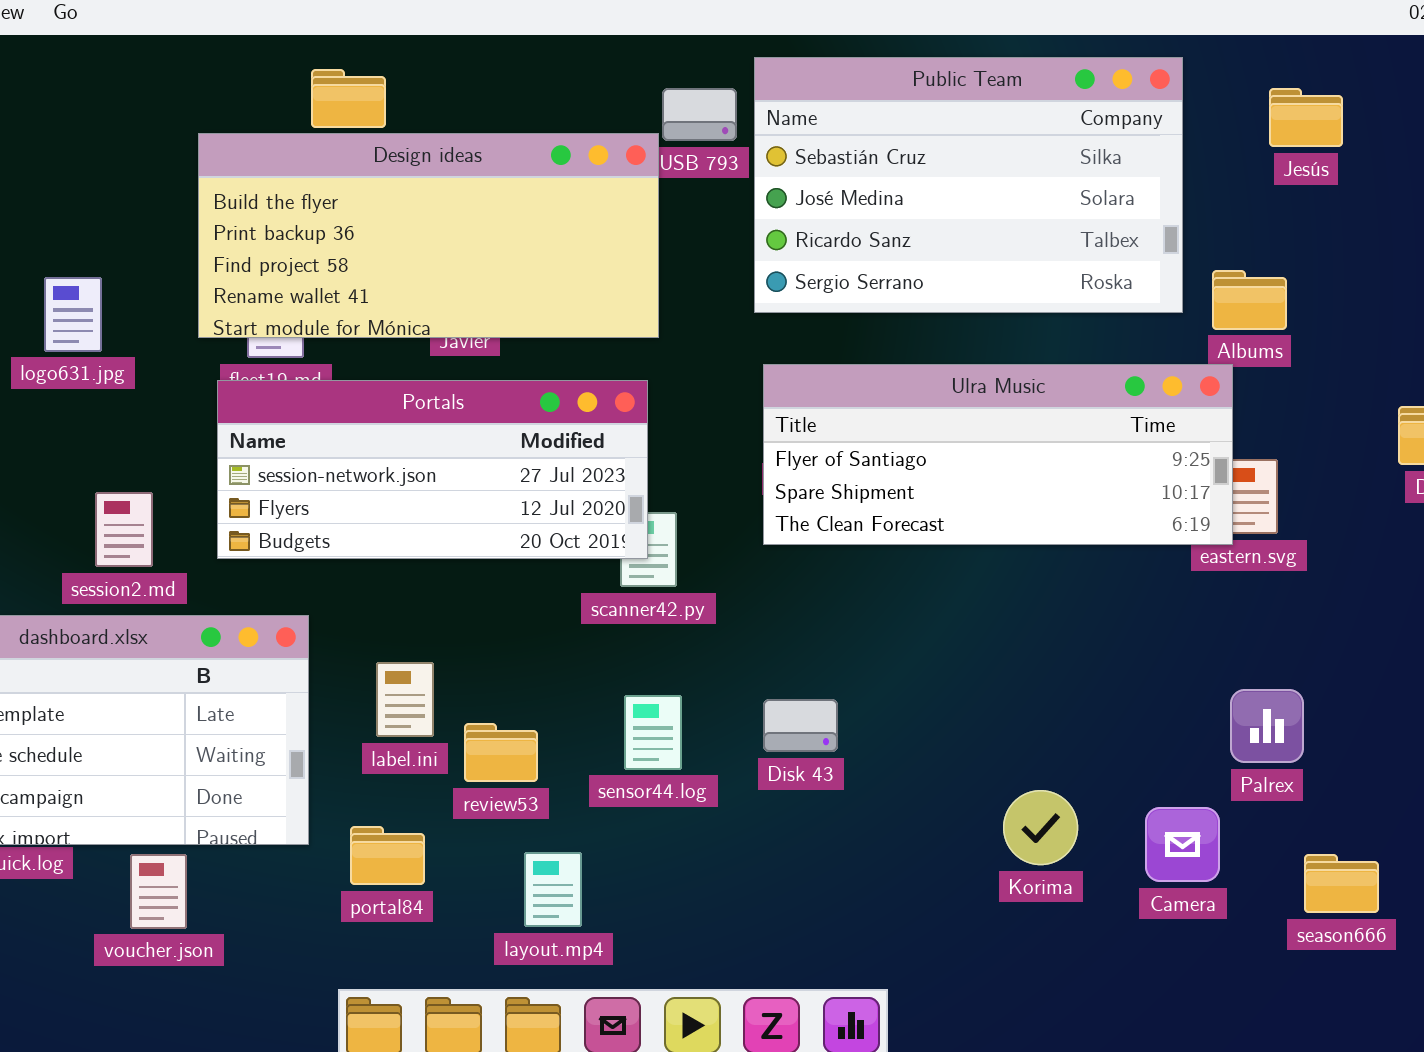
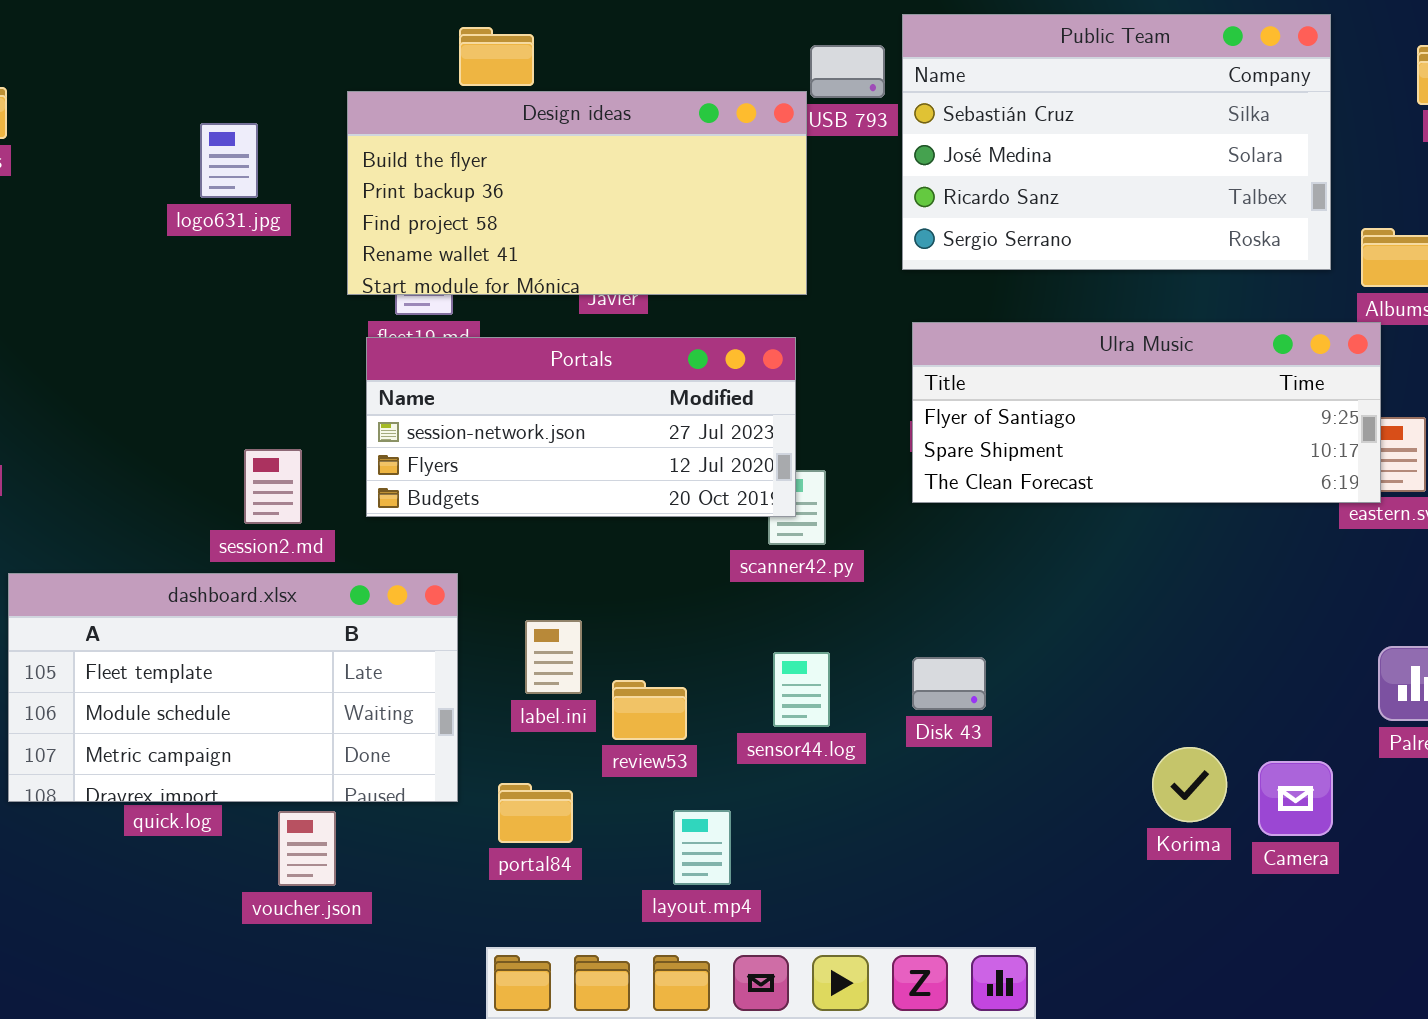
logo631.jpg: [44,277,102,352] -> [200,123,258,198], moved
Camera: [1145,807,1220,882] -> [1258,761,1333,836], moved

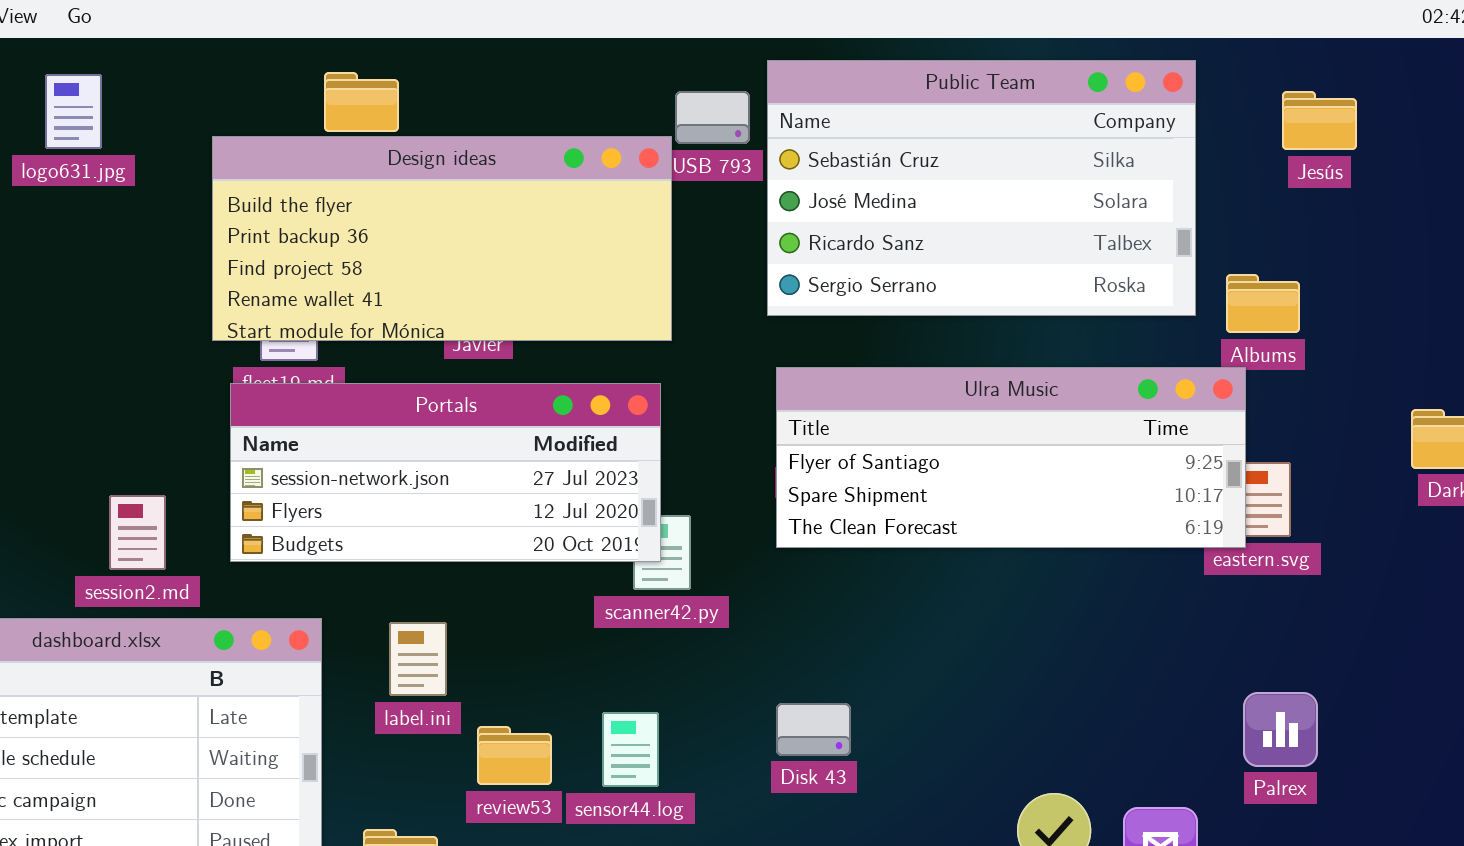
logo631.jpg: [200,123,258,198] -> [45,74,102,149], moved
label.ini: [525,620,582,694] -> [389,622,447,696], moved
sensor44.log: [773,652,830,727] -> [602,712,659,787], moved

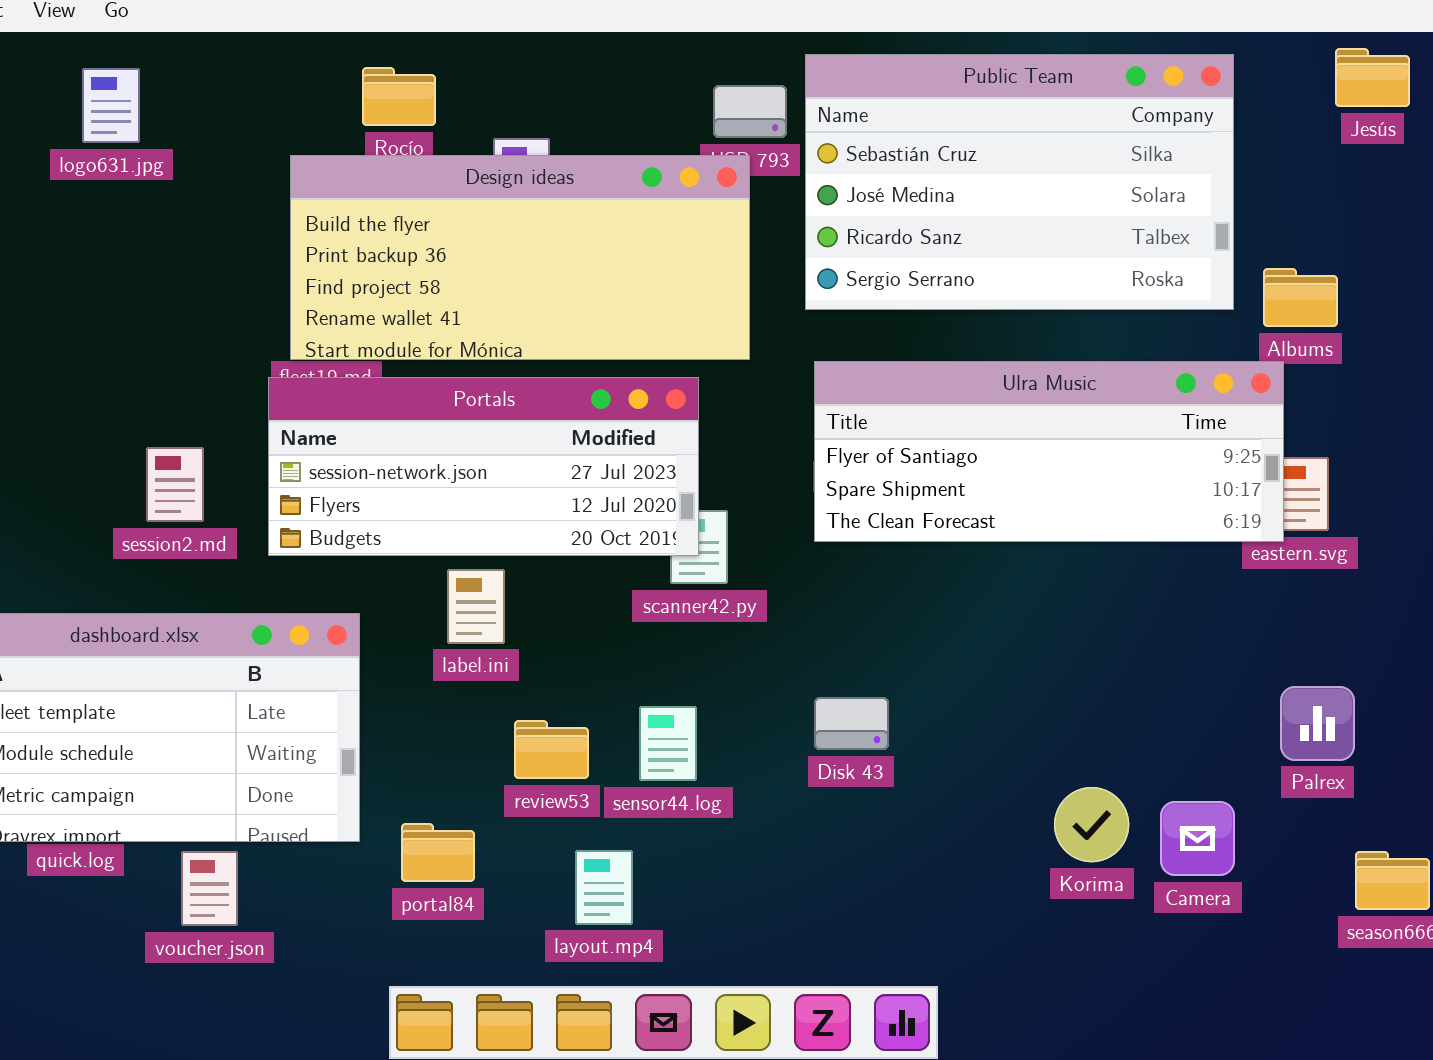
Jesús: [1282,91,1357,150] -> [1335,48,1410,107], moved
Design ideas: [212,136,672,341] -> [290,155,750,360], moved
session2.md: [109,495,166,570] -> [146,447,204,522], moved
label.ini: [389,622,447,696] -> [447,569,505,644], moved

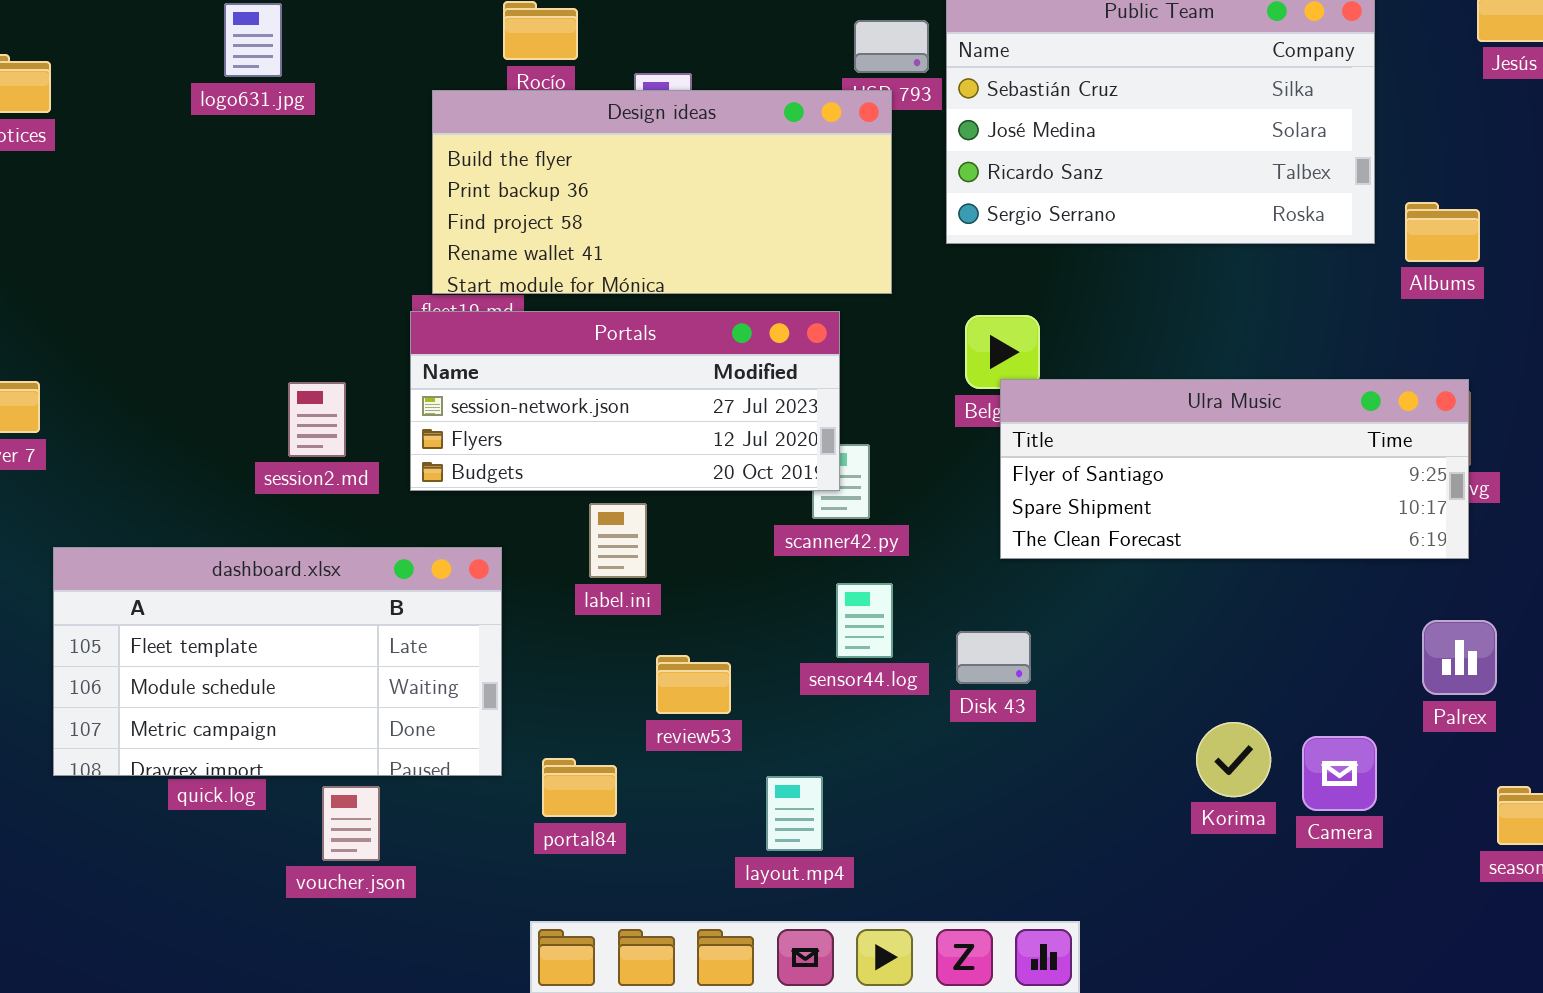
Ulra Music: [814,361,1284,542] -> [1000,379,1469,559], moved
sensor44.log: [639,706,697,781] -> [836,583,893,658], moved
layout.mp4: [575,850,633,925] -> [766,776,823,851], moved

